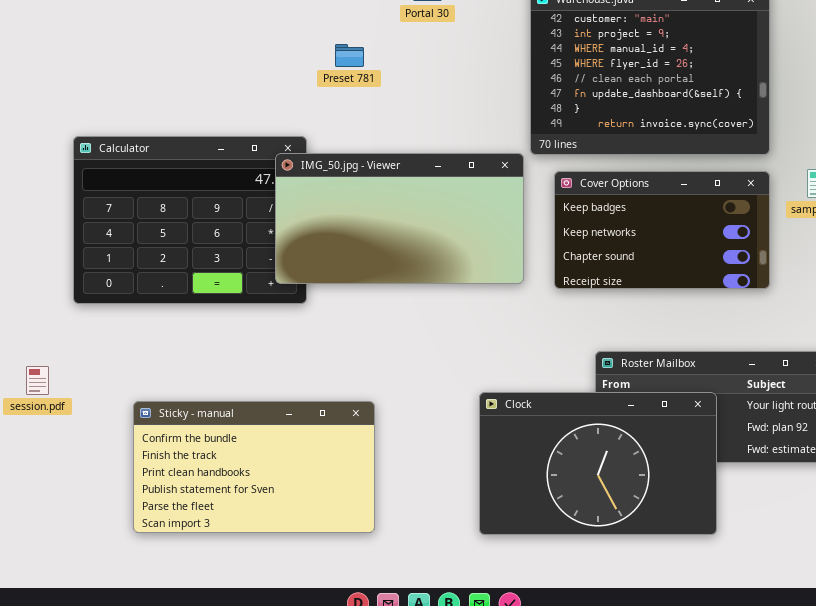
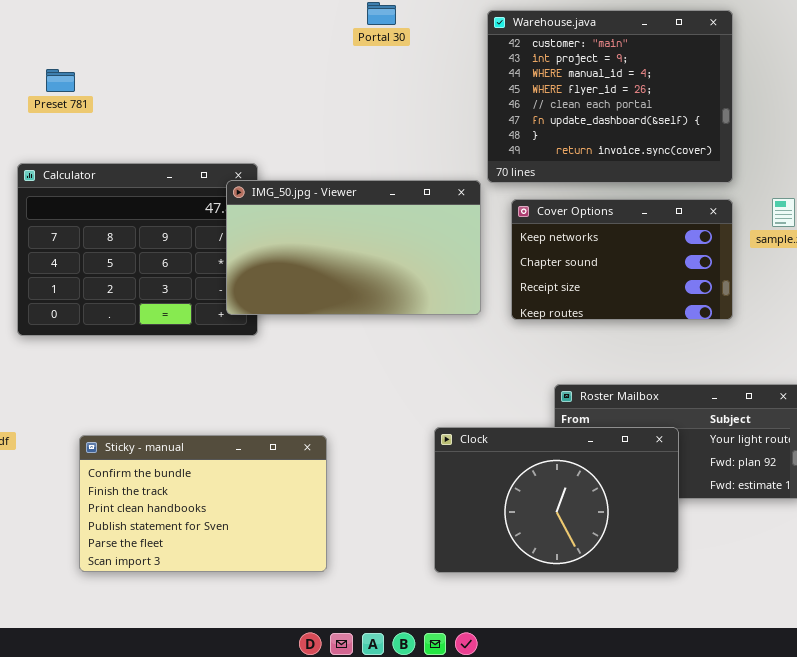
Preset 781: [335,44,364,67] -> [46,69,75,92], moved
Cover Options: [554,171,770,289] -> [511,199,733,320], scrolled down 1 row

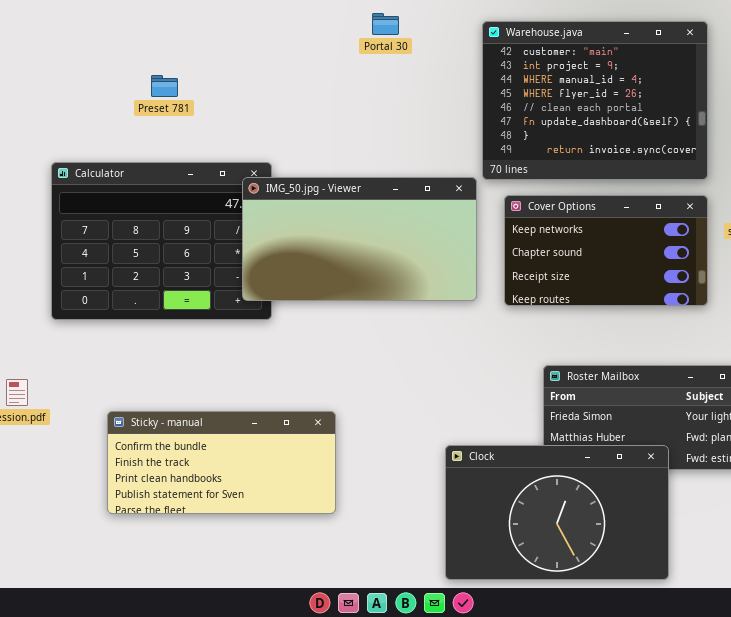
Preset 781: [46,69,75,92] -> [151,75,178,97], moved
Clock: [434,427,679,573] -> [445,445,669,580], moved
Sticky - manual: [79,435,327,572] -> [107,411,336,514], resized

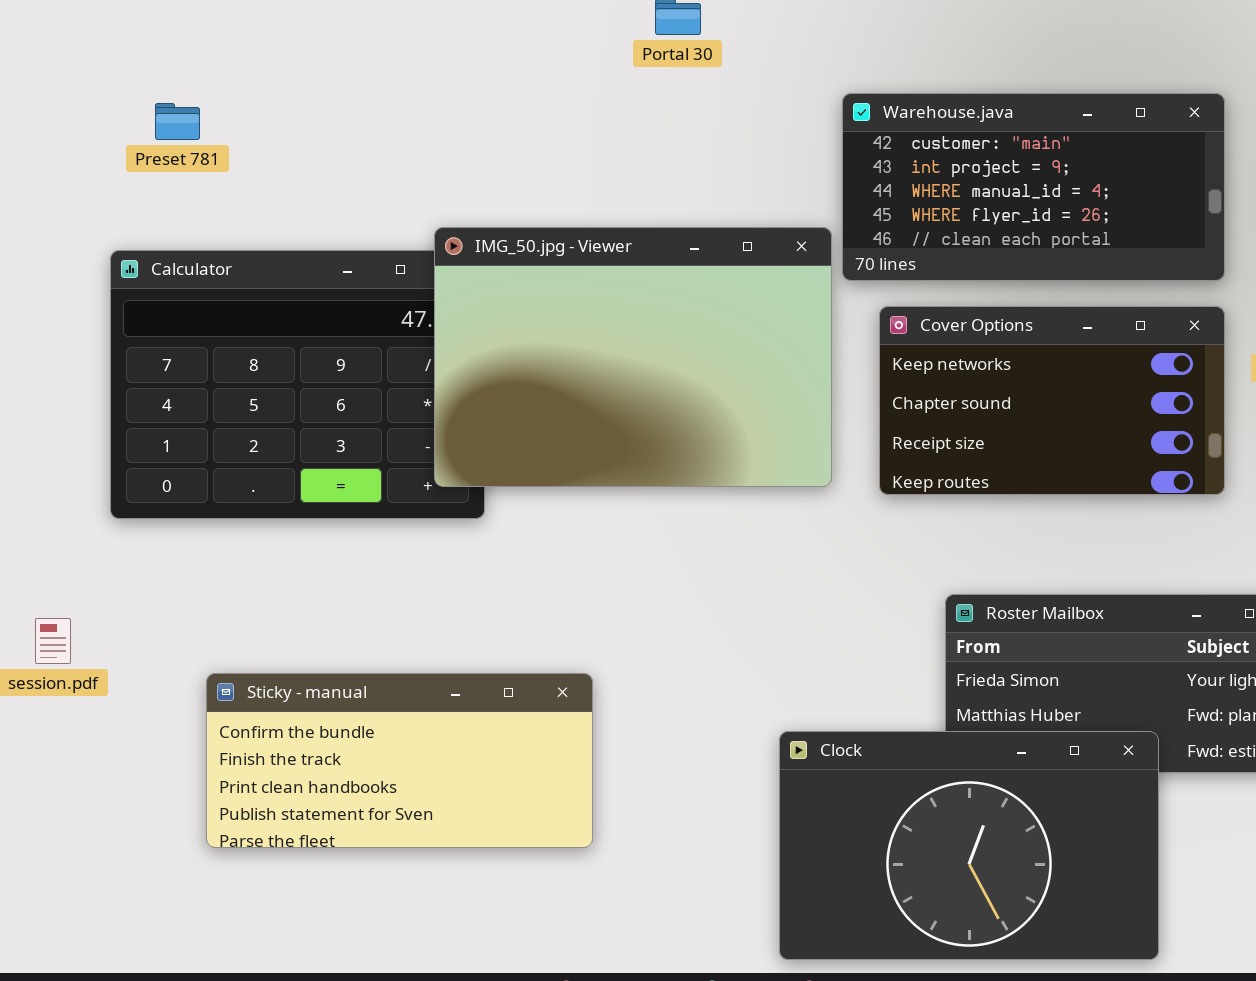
Warehouse.java: [482,21,708,180] -> [842,93,1225,281], resized
Preset 781: [151,75,178,97] -> [155,103,200,140], moved
IMG_50.jpg - Viewer: [242,177,477,301] -> [434,227,832,487], resized

